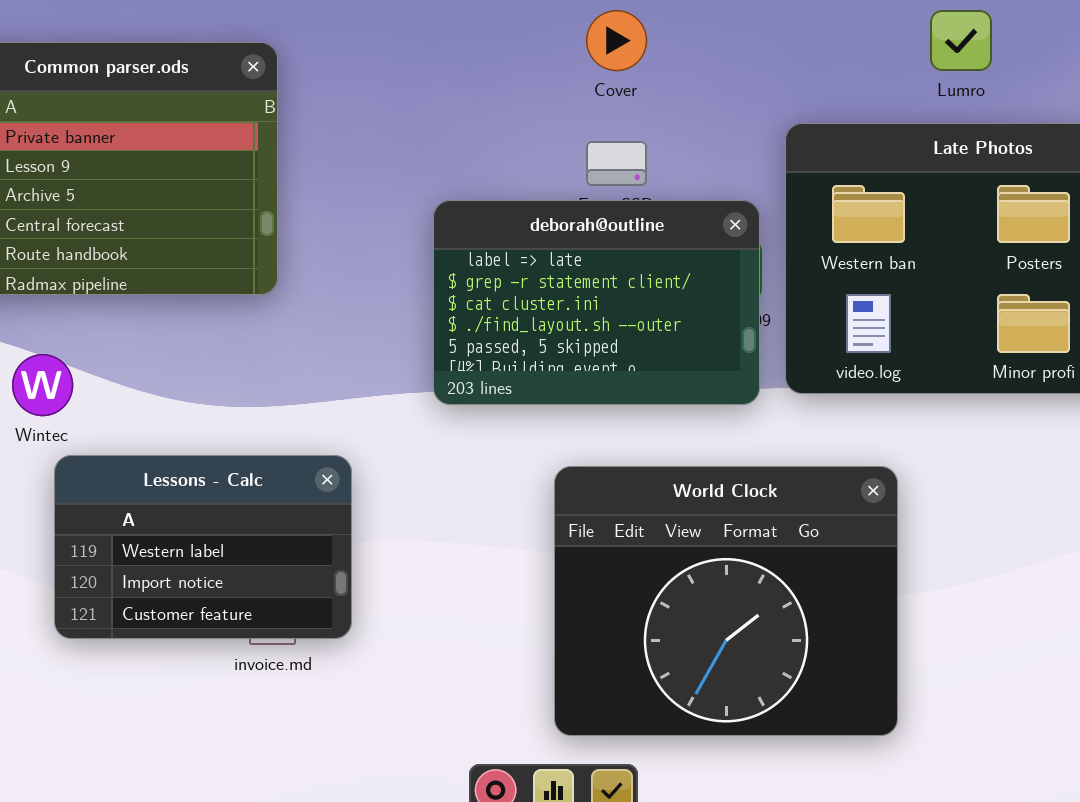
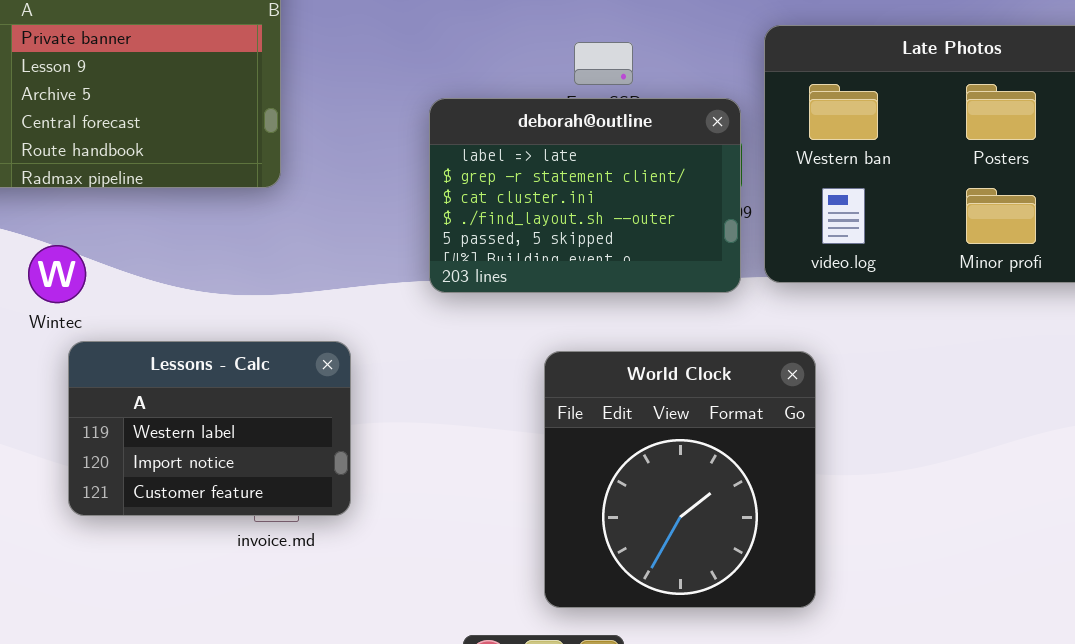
World Clock: [554,466,898,736] -> [544,351,816,608], resized

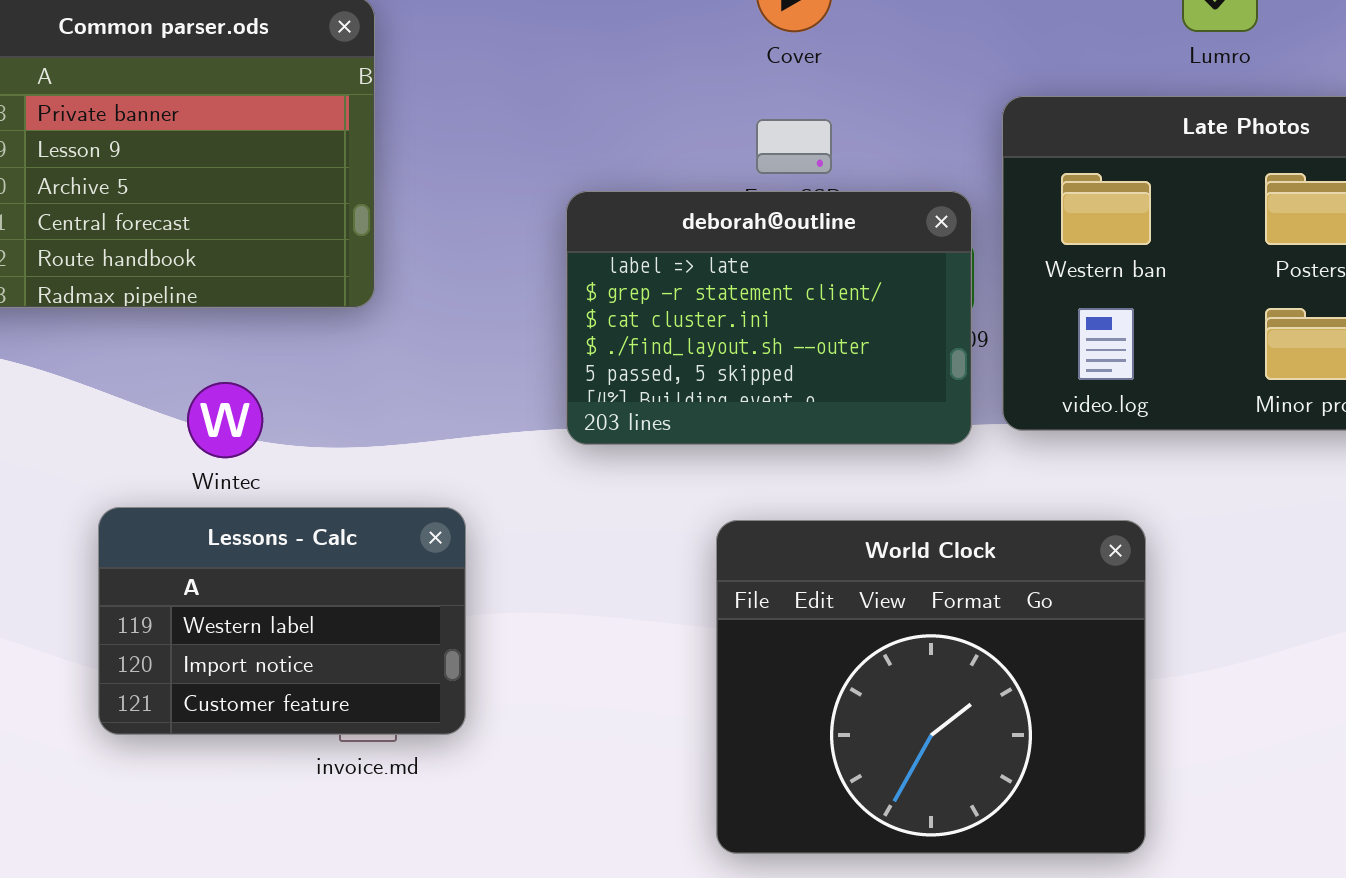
Wintec: [28,245,86,303] -> [187,382,263,458], moved
World Clock: [544,351,816,608] -> [716,520,1146,854], resized

